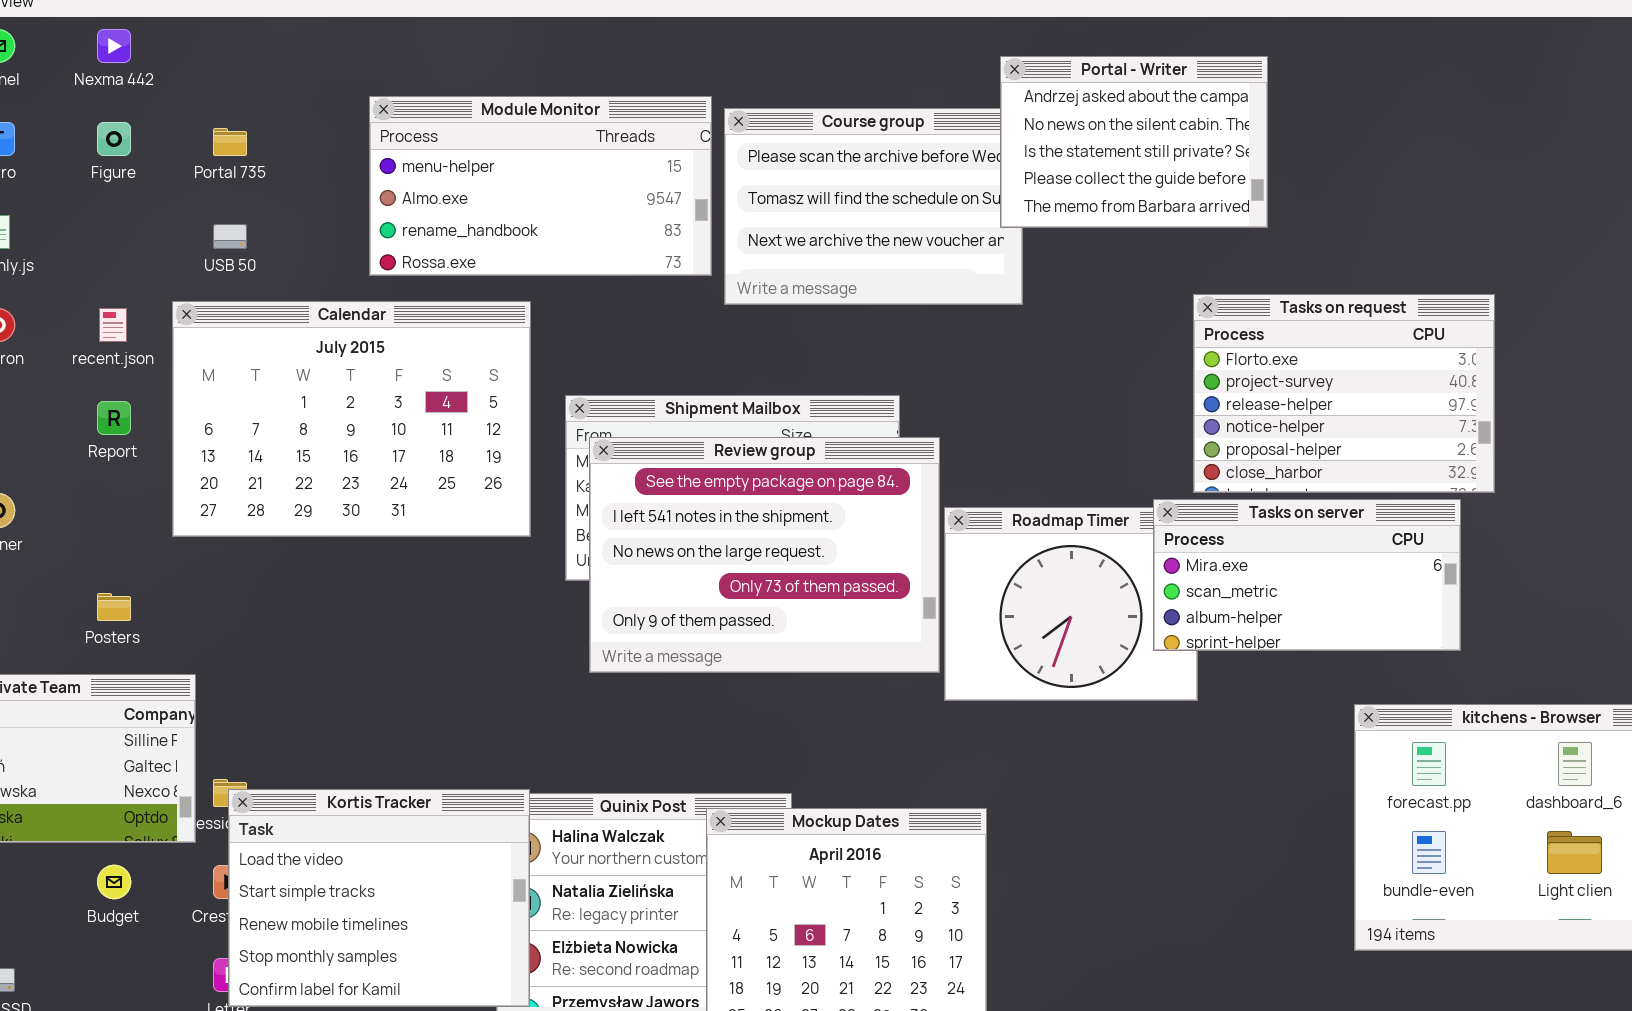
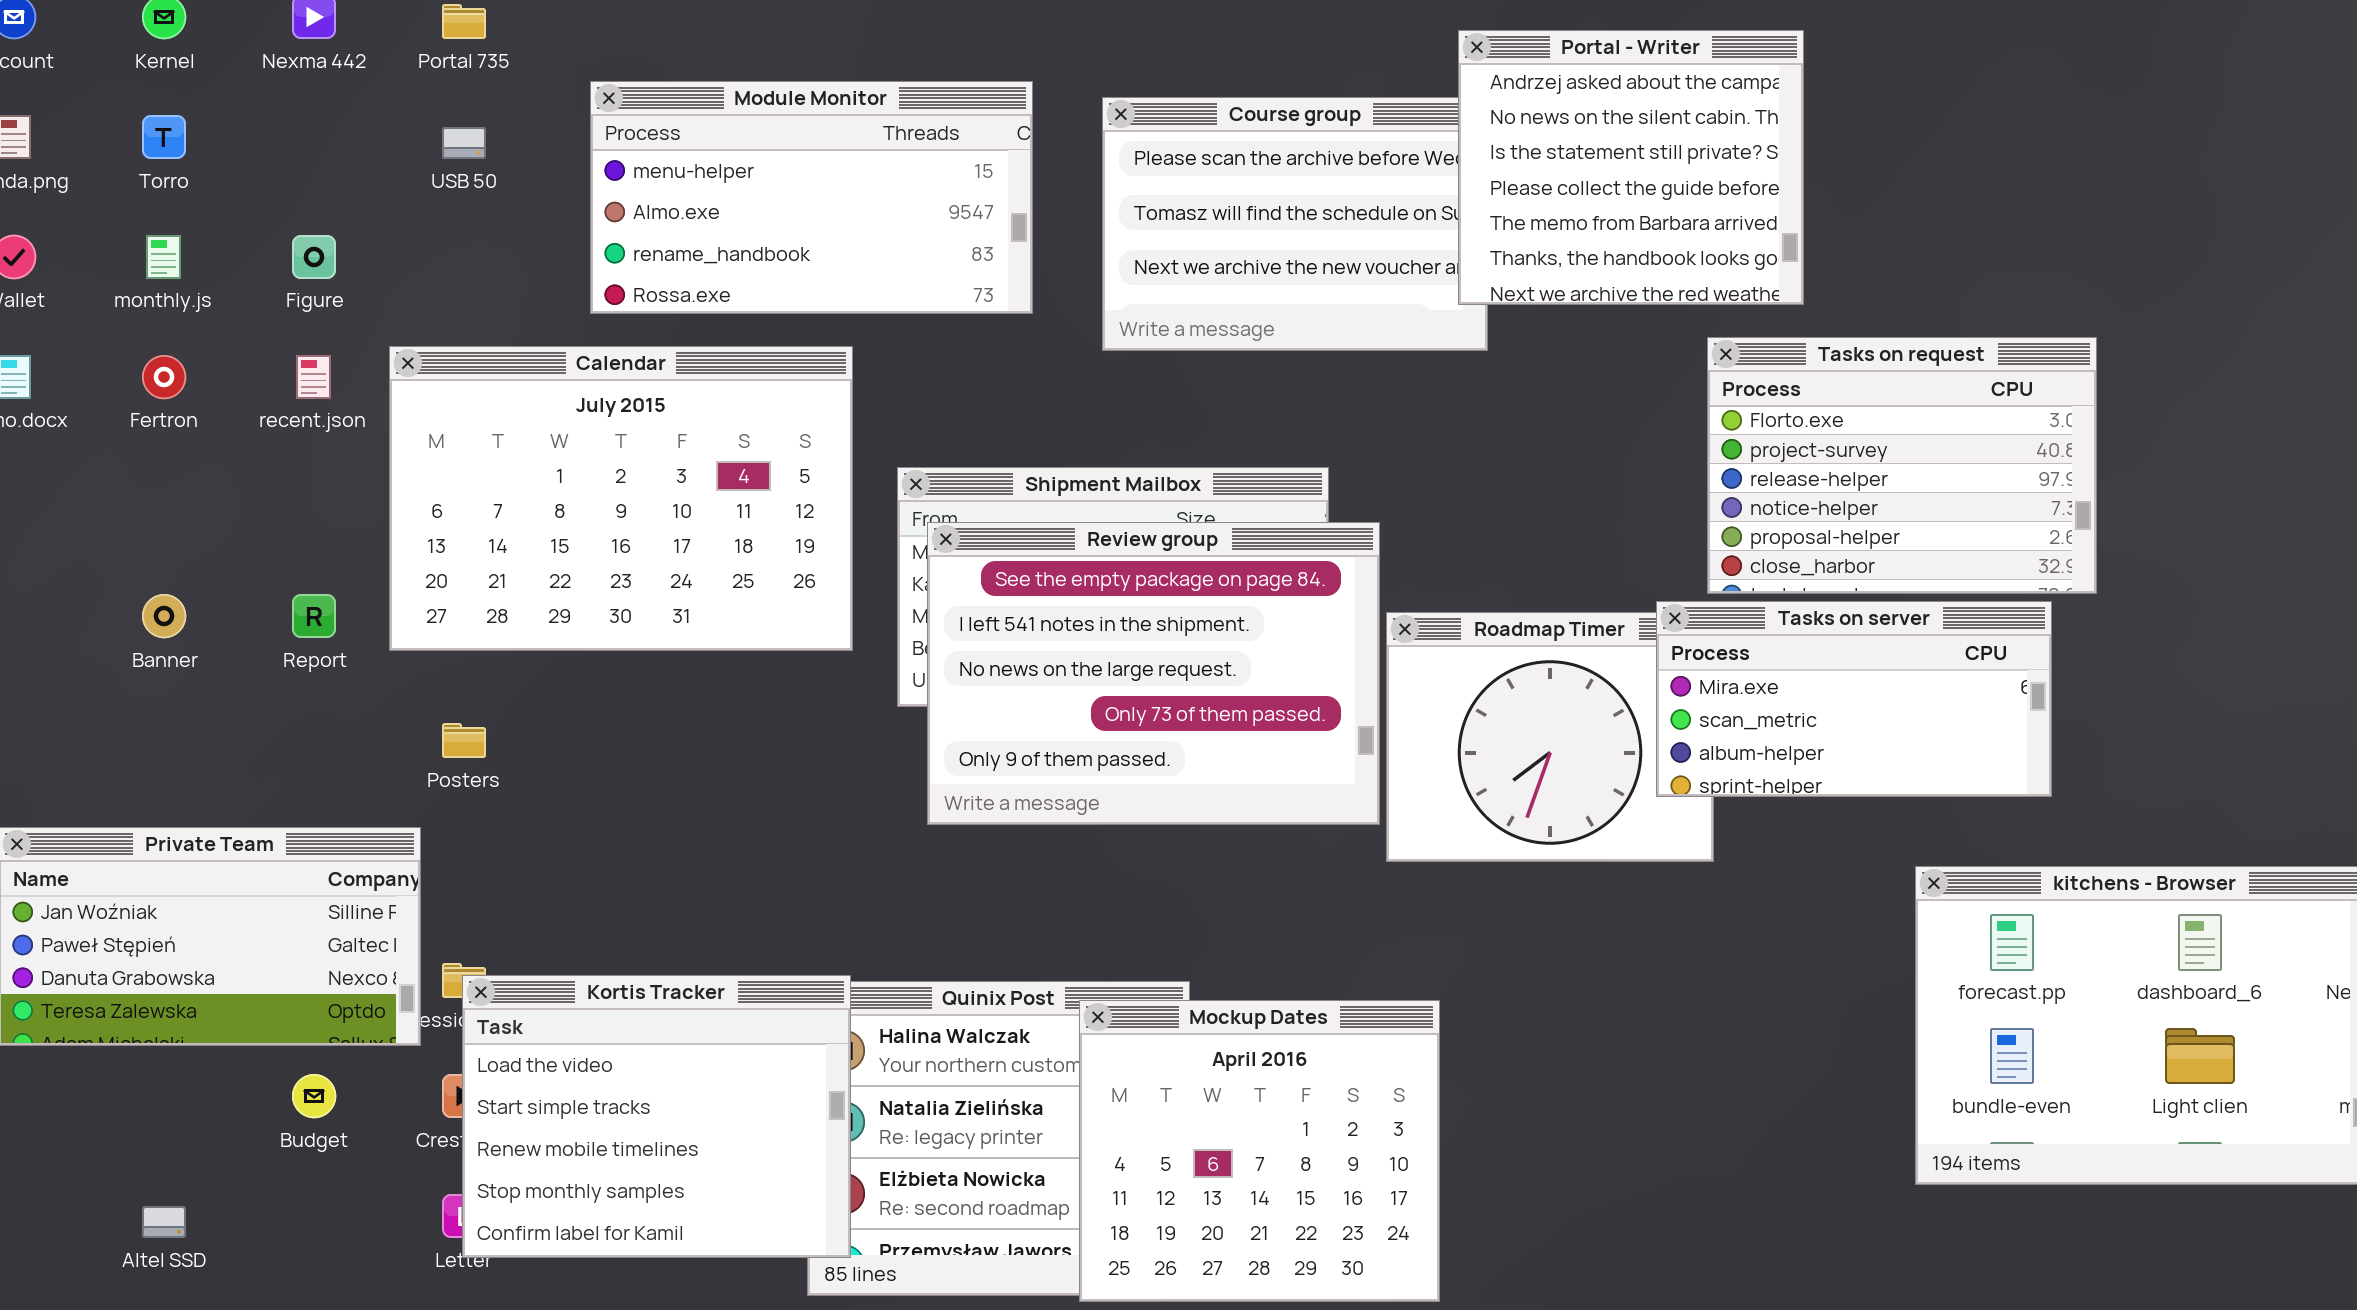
Portal - Writer: [1000,56,1268,228] -> [1458,30,1804,305], resized
Module Monitor: [369,96,712,276] -> [590,81,1033,314], moved
Figure: [97,122,131,156] -> [292,235,336,279], moved
Portal 735: [213,128,247,156] -> [442,4,486,39], moved
USB 50: [213,224,247,249] -> [442,127,486,159], moved
Report: [97,401,131,435] -> [292,594,336,638], moved
Posters: [97,593,131,621] -> [442,723,486,758], moved

